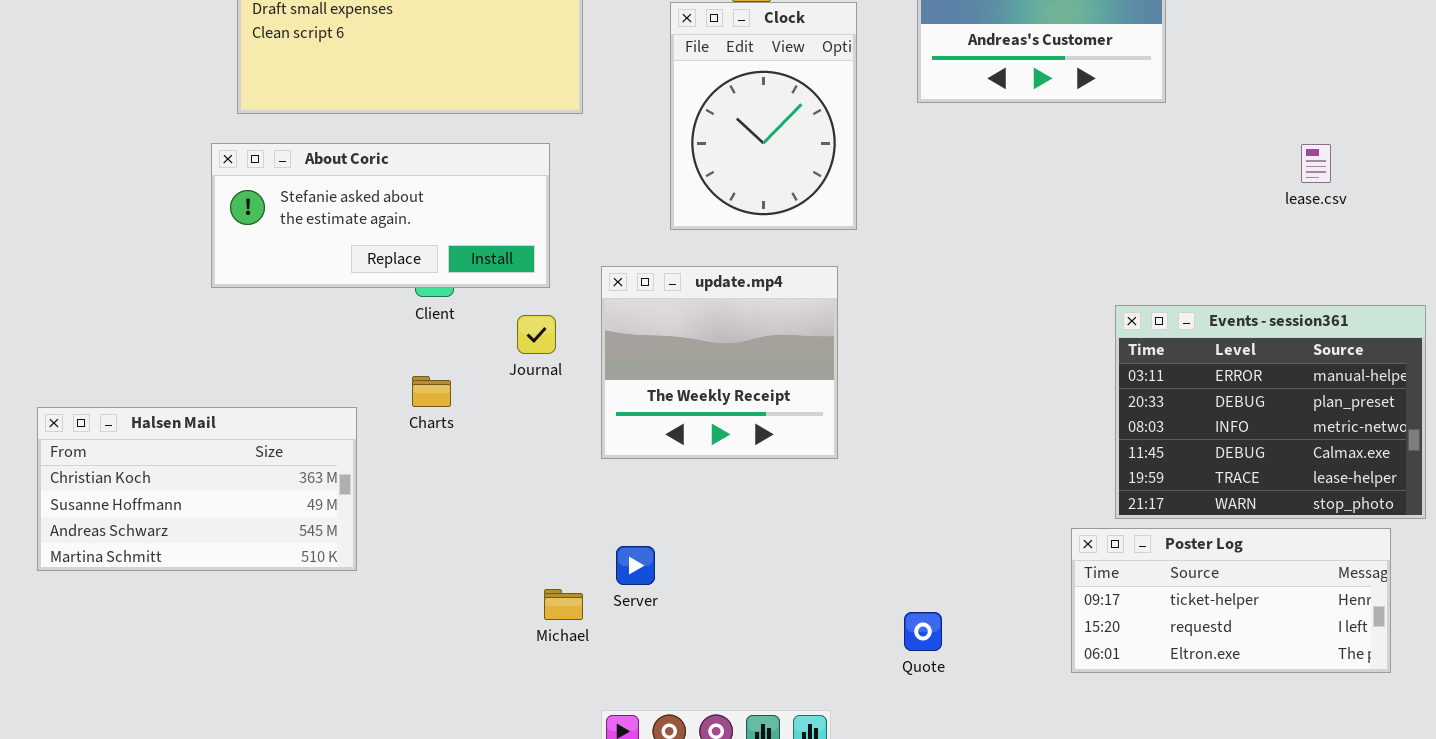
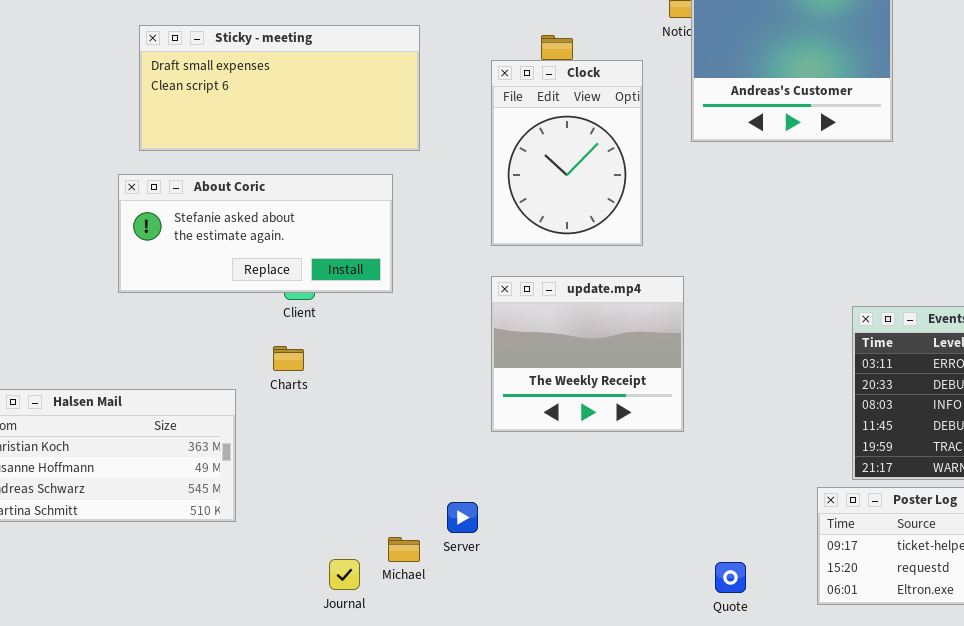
update.mp4: [601,266,838,459] -> [491,276,684,432], moved
Journal: [517,315,556,354] -> [329,559,360,590], moved
Charts: [412,376,451,407] -> [273,346,304,371], moved
Quote: [904,612,942,651] -> [715,562,746,593], moved

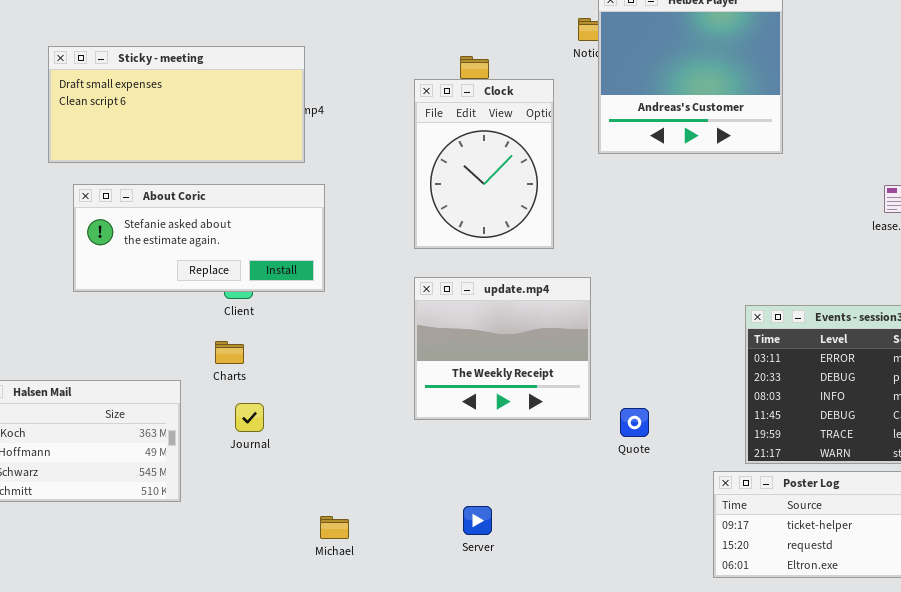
Sticky - meeting: [139,25,420,151] -> [48,46,305,163], moved
Server: [447,502,478,533] -> [463,506,492,535], moved
Journal: [329,559,360,590] -> [235,403,264,432], moved
Quote: [715,562,746,593] -> [620,408,649,437], moved

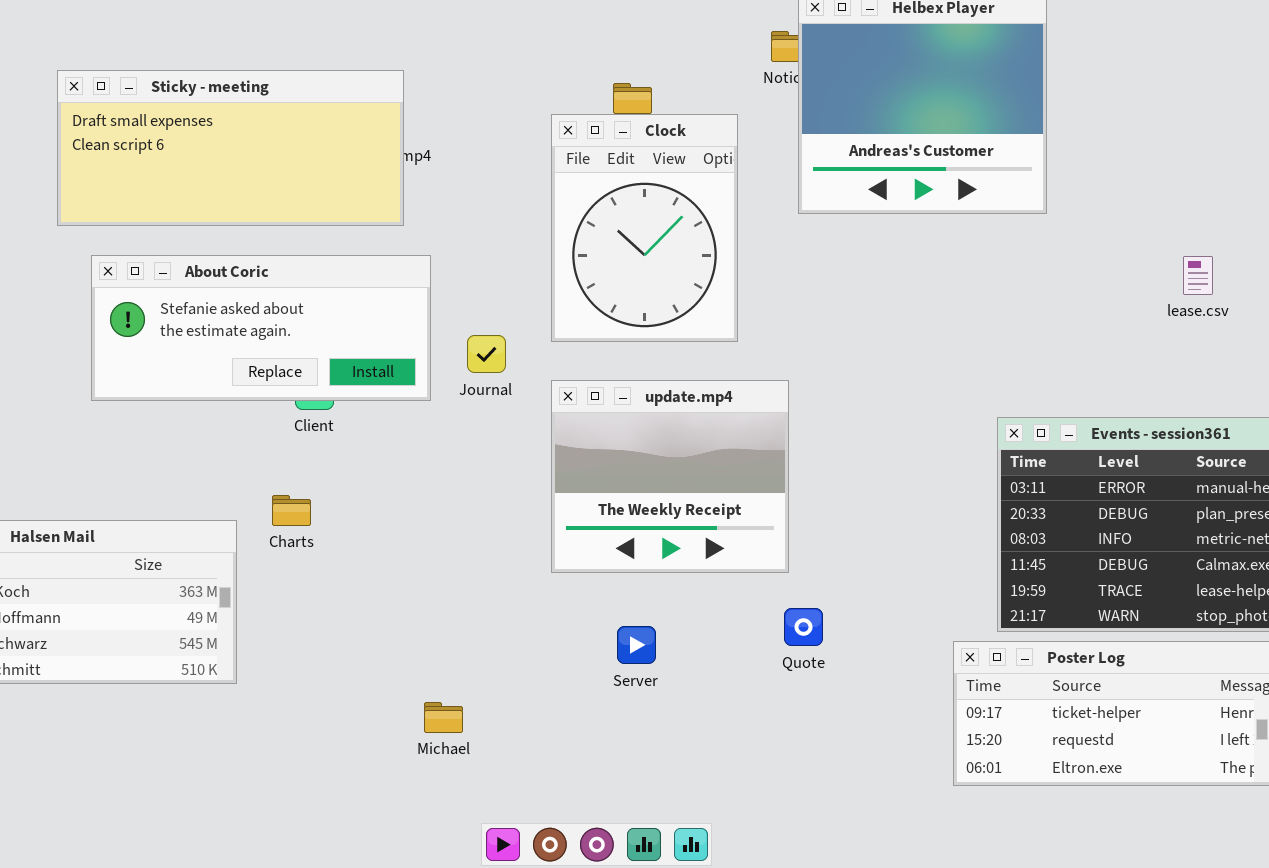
Charts: [215,341,244,364] -> [272,495,311,526], moved
Journal: [235,403,264,432] -> [467,335,506,373], moved
Quote: [620,408,649,437] -> [784,608,823,646], moved
Server: [463,506,492,535] -> [617,626,656,664], moved

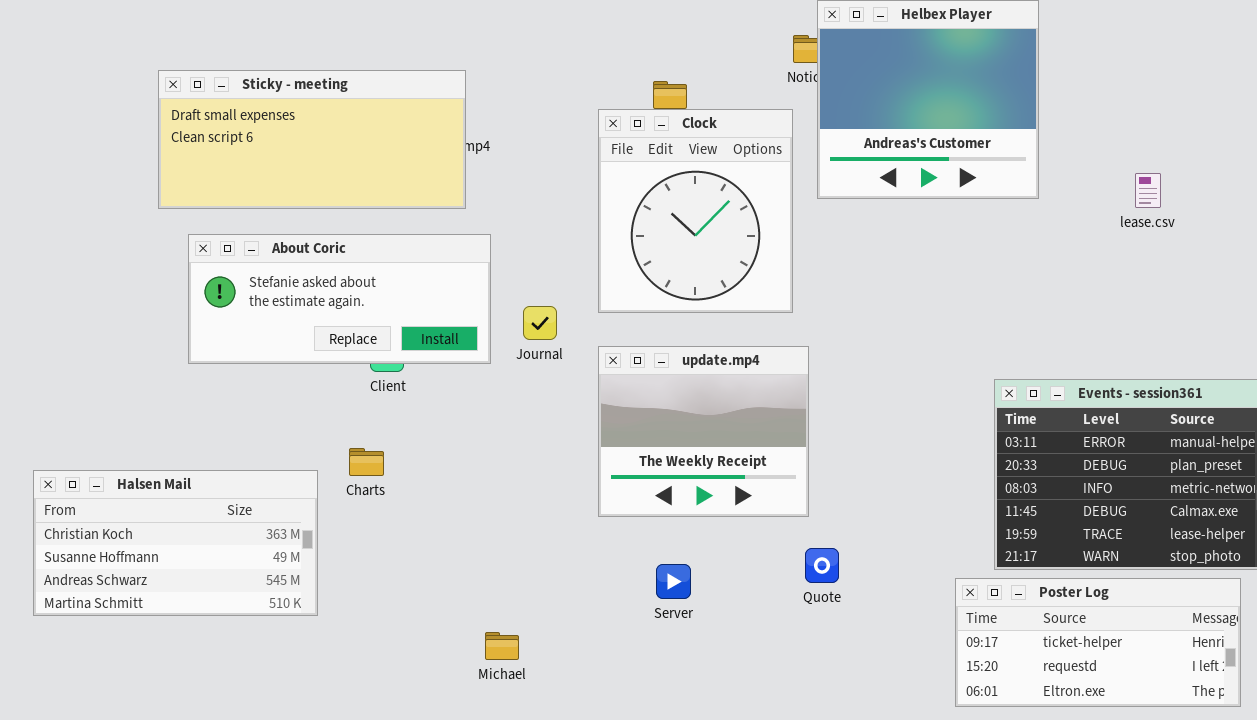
Clock: [551,114,738,342] -> [598,109,793,313], resized
lease.csv: [1183,256,1213,295] -> [1135,173,1161,208], moved

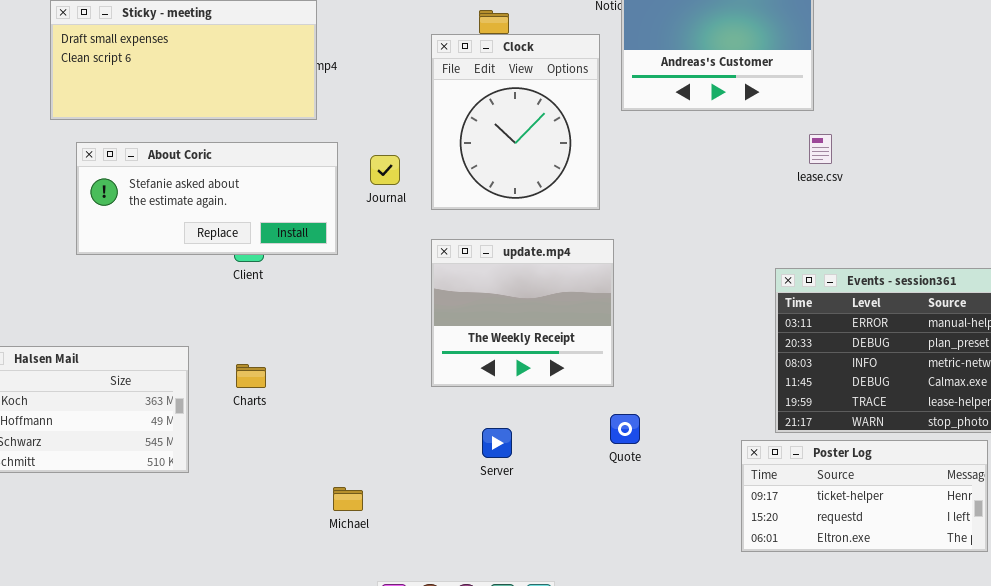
lease.csv: [1135,173,1161,208] -> [809,134,832,164], moved
Journal: [523,306,557,340] -> [370,155,400,185], moved
Charts: [349,448,384,476] -> [236,364,266,388], moved

